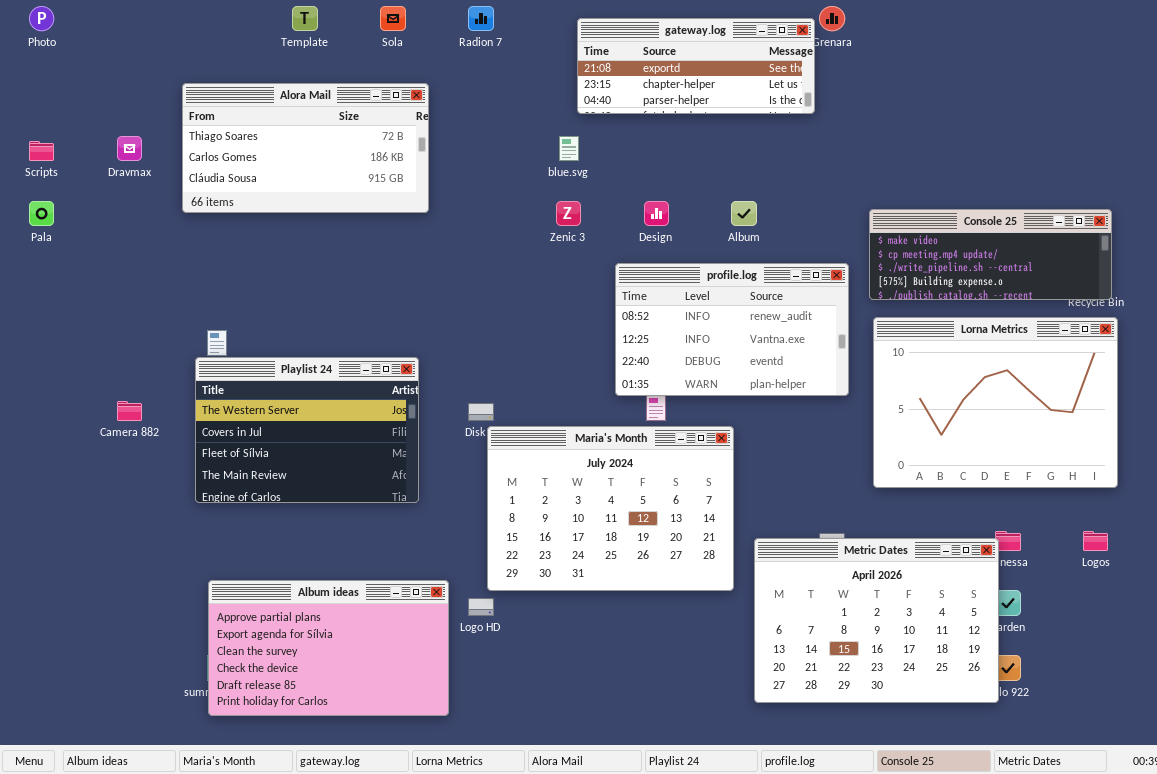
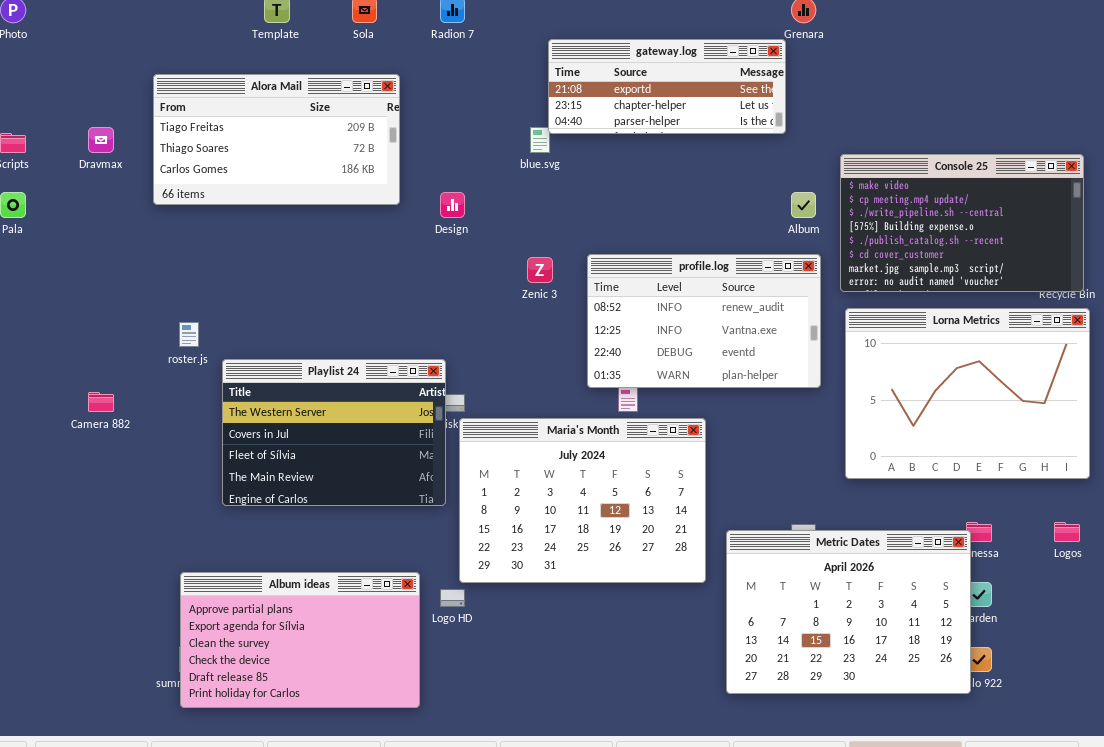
gateway.log: [577,18,815,114] -> [548,39,786,134], moved
Alora Mail: [182,83,429,213] -> [153,74,400,205], scrolled up 1 row
Zenic 3: [556,201,581,226] -> [527,257,553,283], moved
Design: [644,201,669,226] -> [440,192,465,218], moved
Album: [731,201,757,226] -> [791,192,816,218], moved
Console 25: [869,209,1112,300] -> [840,154,1084,292], resized
Playlist 24: [195,357,419,503] -> [222,359,446,506], moved

